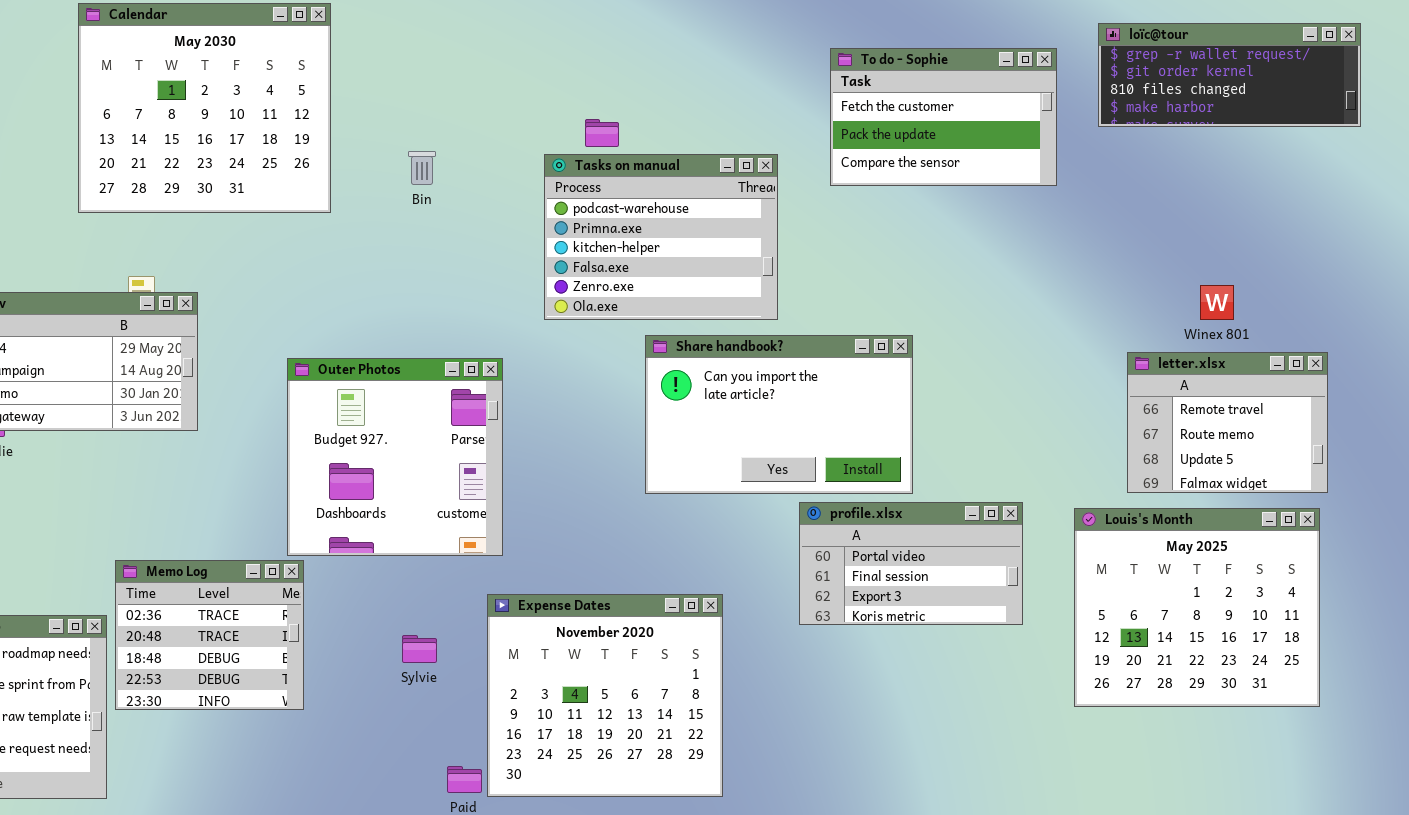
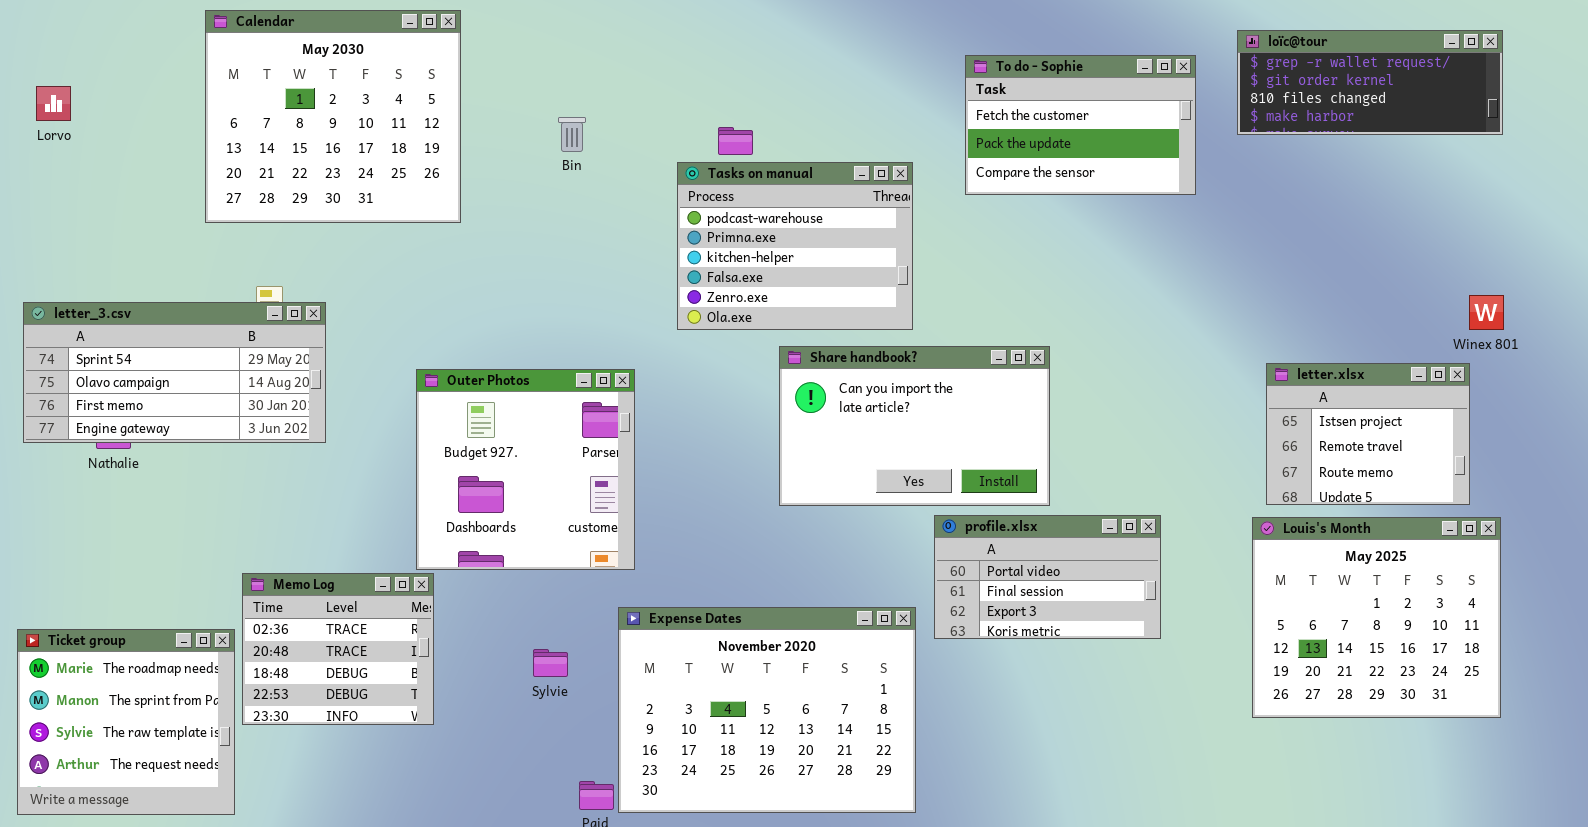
Bin: [408,151,436,185] -> [558,117,586,152], moved
Winex 801: [1200,285,1234,320] -> [1469,295,1504,330], moved
letter.xlsx: [1127,352,1328,493] -> [1266,363,1470,505], scrolled up 1 row
Louis's Month: [1074,508,1320,707] -> [1252,517,1501,718], moved
Expense Dates: [487,594,723,797] -> [618,607,916,813], resized

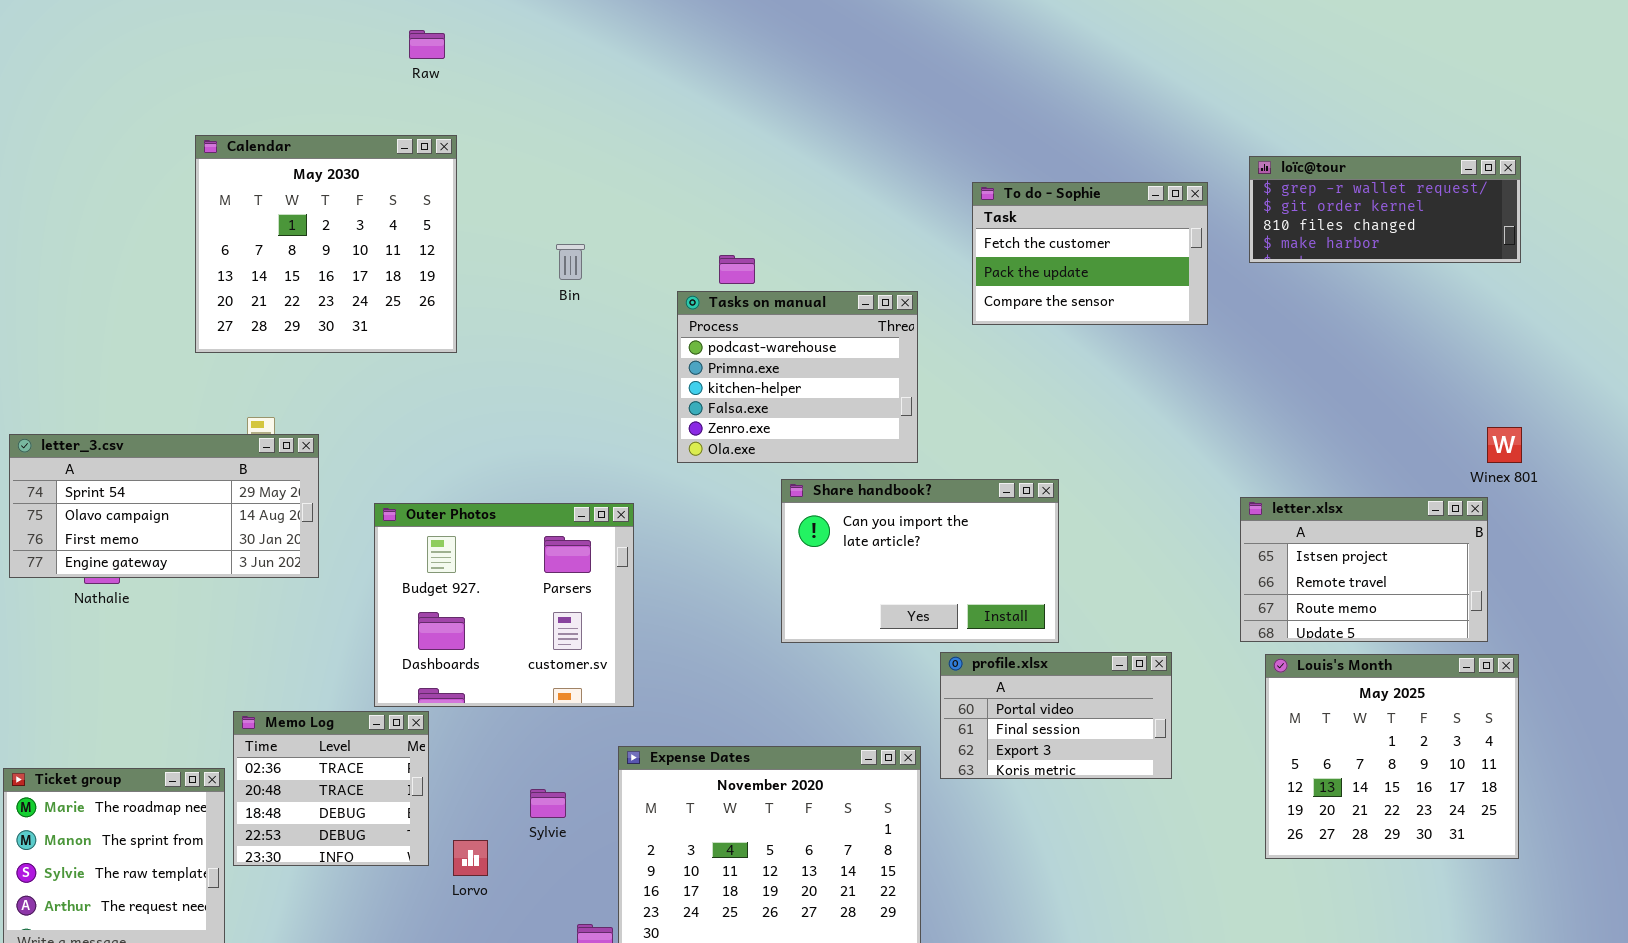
Lorvo: [36,86,71,121] -> [453,840,488,876], moved
letter.xlsx: [1266,363,1470,505] -> [1240,497,1488,642], resized
Outer Photos: [416,369,635,570] -> [374,503,634,707], resized

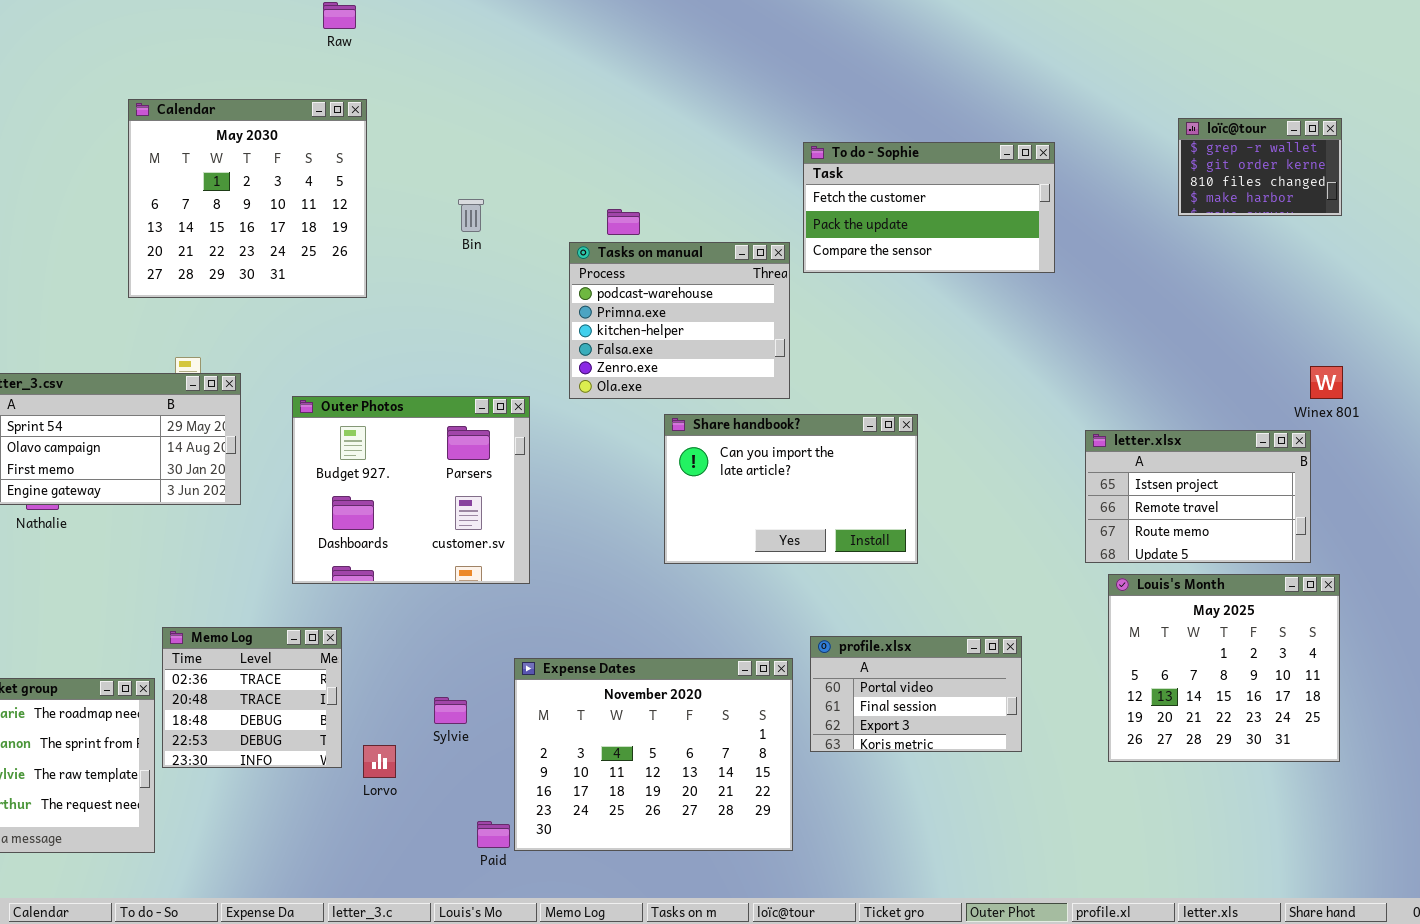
loïc@tour: [1249,156,1521,263] -> [1178,118,1342,216], resized
To do - Sophie: [972,182,1208,325] -> [803,142,1055,273], resized
Outer Photos: [374,503,634,707] -> [292,396,530,584], moved
profile.xlsx: [940,652,1172,779] -> [810,636,1022,752], moved

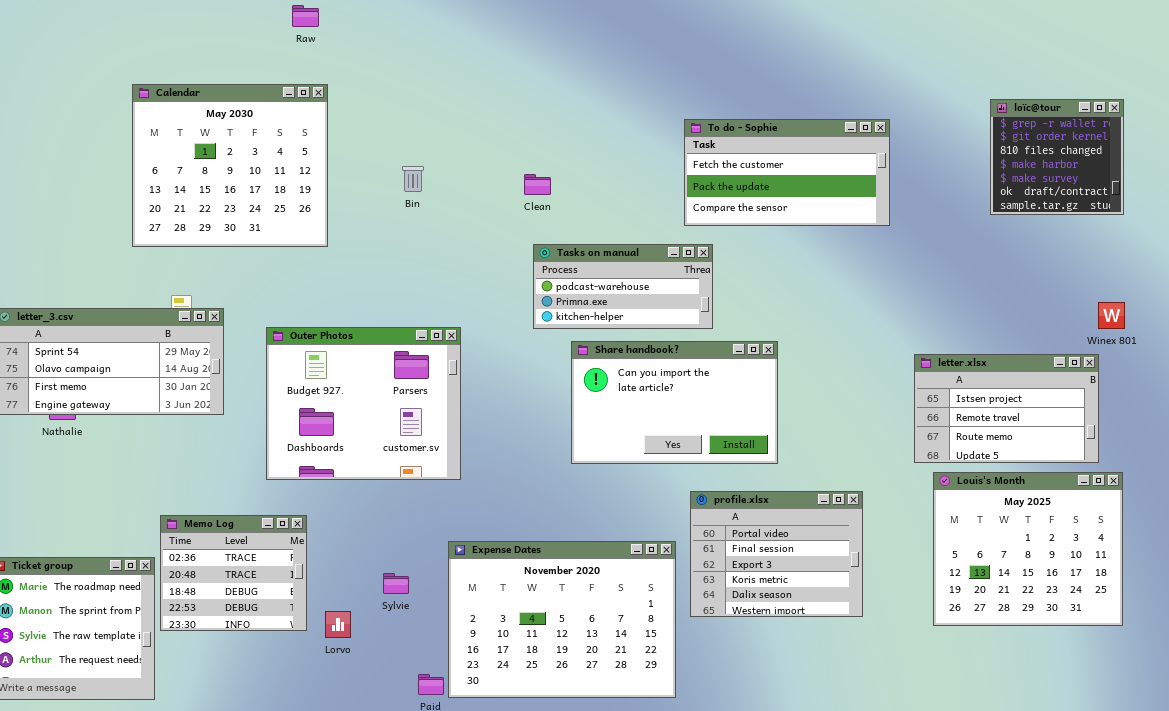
loïc@tour: [1178,118,1342,216] -> [990,99,1124,215], resized
Tasks on manual: [569,242,790,399] -> [533,244,713,329], moved, resized
profile.xlsx: [810,636,1022,752] -> [690,491,863,617], resized

